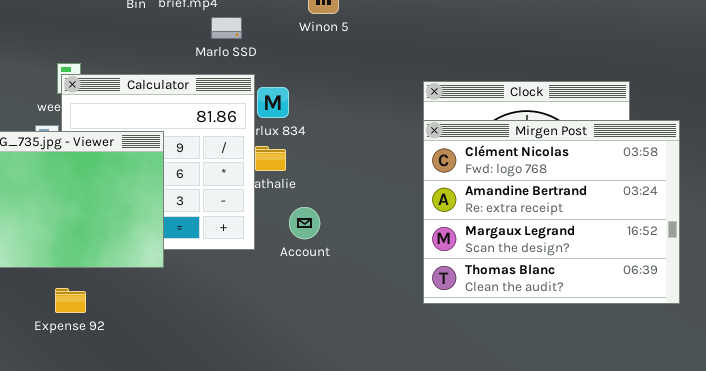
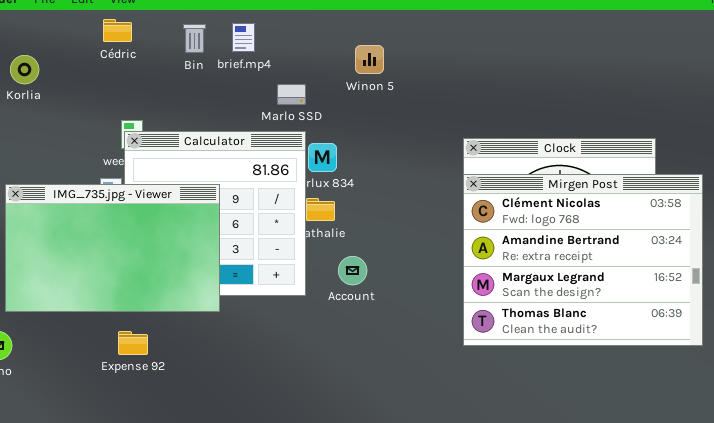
Marlo SSD: [211,17,242,39] -> [277,84,306,105], moved

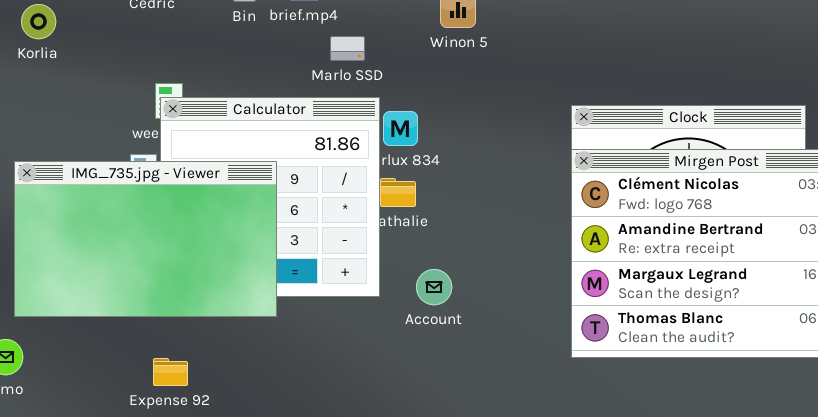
Marlo SSD: [277,84,306,105] -> [330,36,365,61], moved
Account: [338,256,367,285] -> [416,269,452,305], moved
Expense 92: [118,331,148,355] -> [153,358,188,386], moved

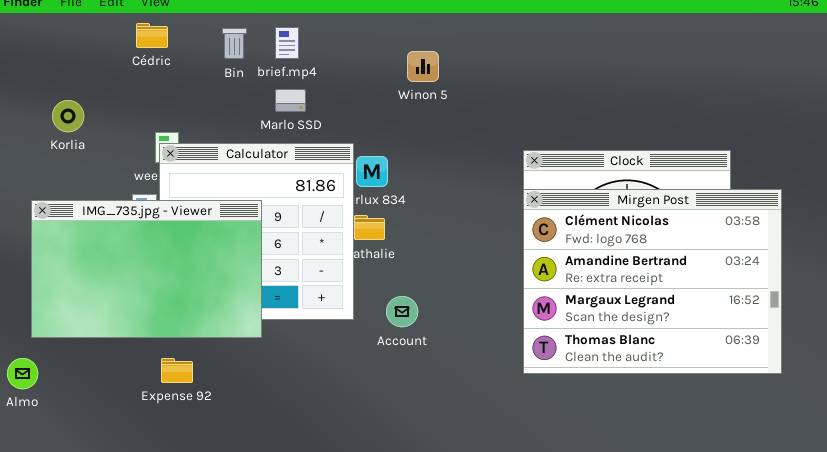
Korlia: [21,4,56,39] -> [52,100,84,132], moved
Marlo SSD: [330,36,365,61] -> [275,89,306,112], moved
Expense 92: [153,358,188,386] -> [161,358,193,383], moved

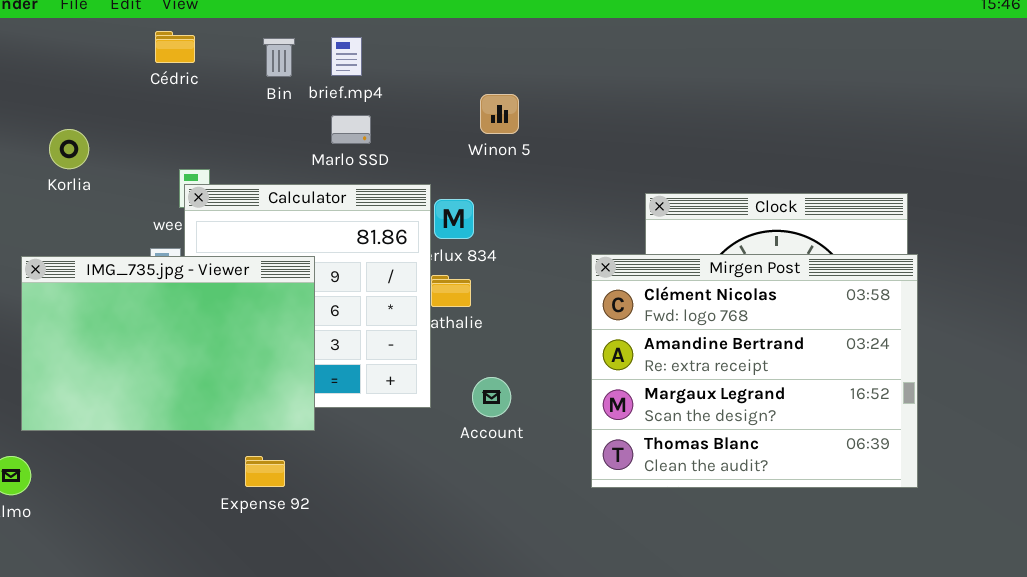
Winon 5: [407,51,439,82] -> [480,94,519,134], moved
Mirgen Post: [523,189,782,374] -> [591,254,918,488], moved
Expense 92: [161,358,193,383] -> [245,456,285,487], moved

